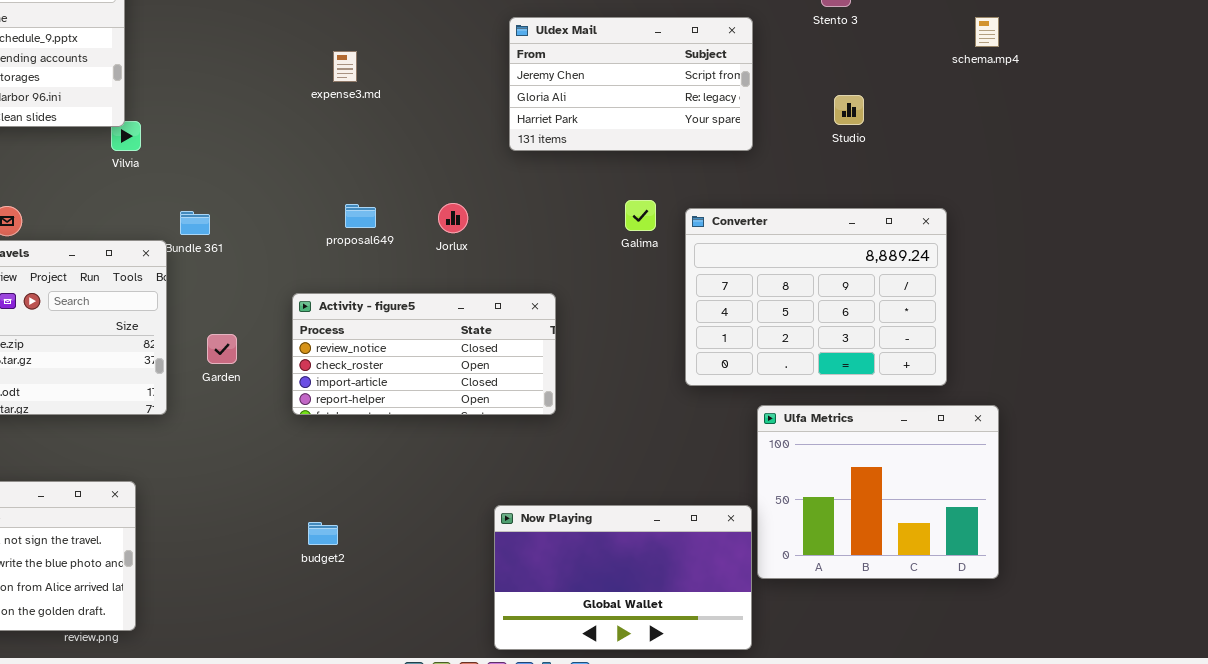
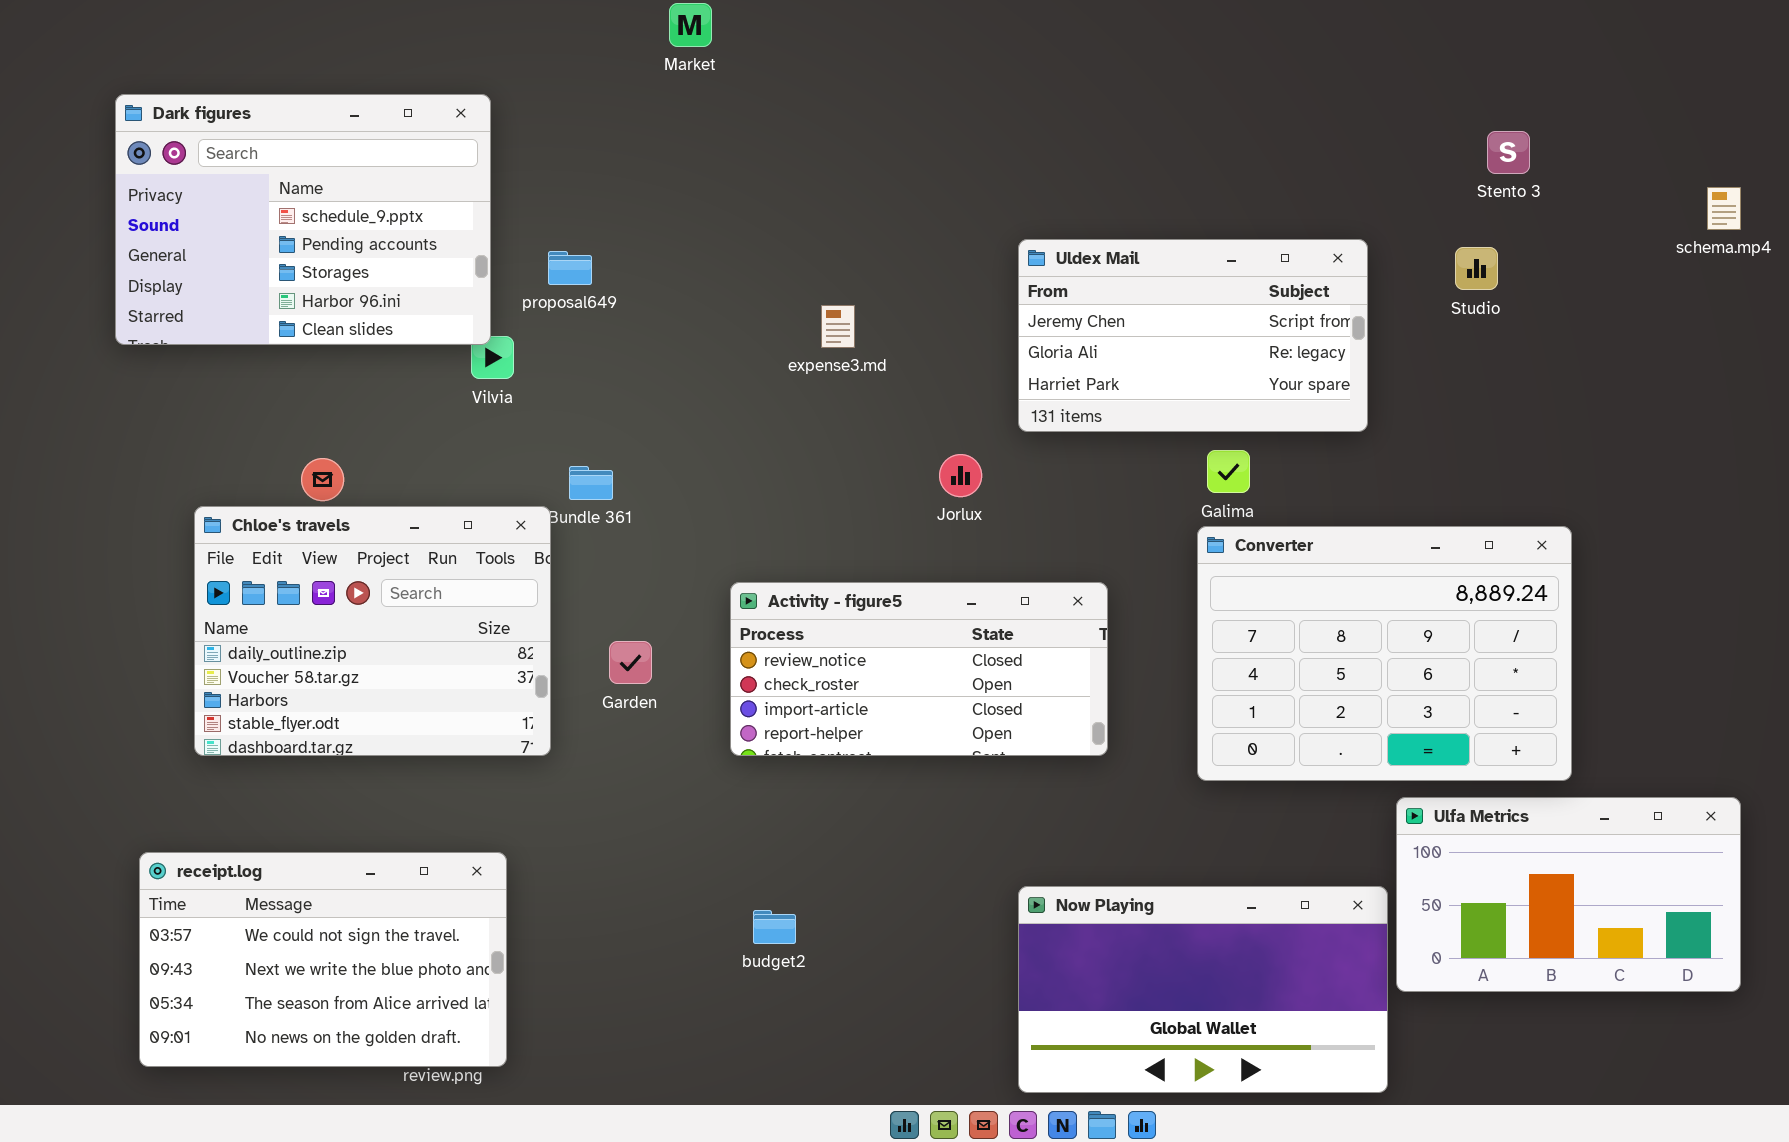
Uldex Mail: [509,17,753,151] -> [1018,239,1368,432], moved
expense3.md: [333,51,357,82] -> [821,305,855,348], moved
Studio: [834,95,864,125] -> [1455,247,1498,290], moved
proposal649: [345,204,376,228] -> [548,251,592,285], moved
Converter: [685,208,947,386] -> [1197,526,1572,781], moved
Ulfa Metrics: [757,405,999,579] -> [1396,797,1741,992], resized

